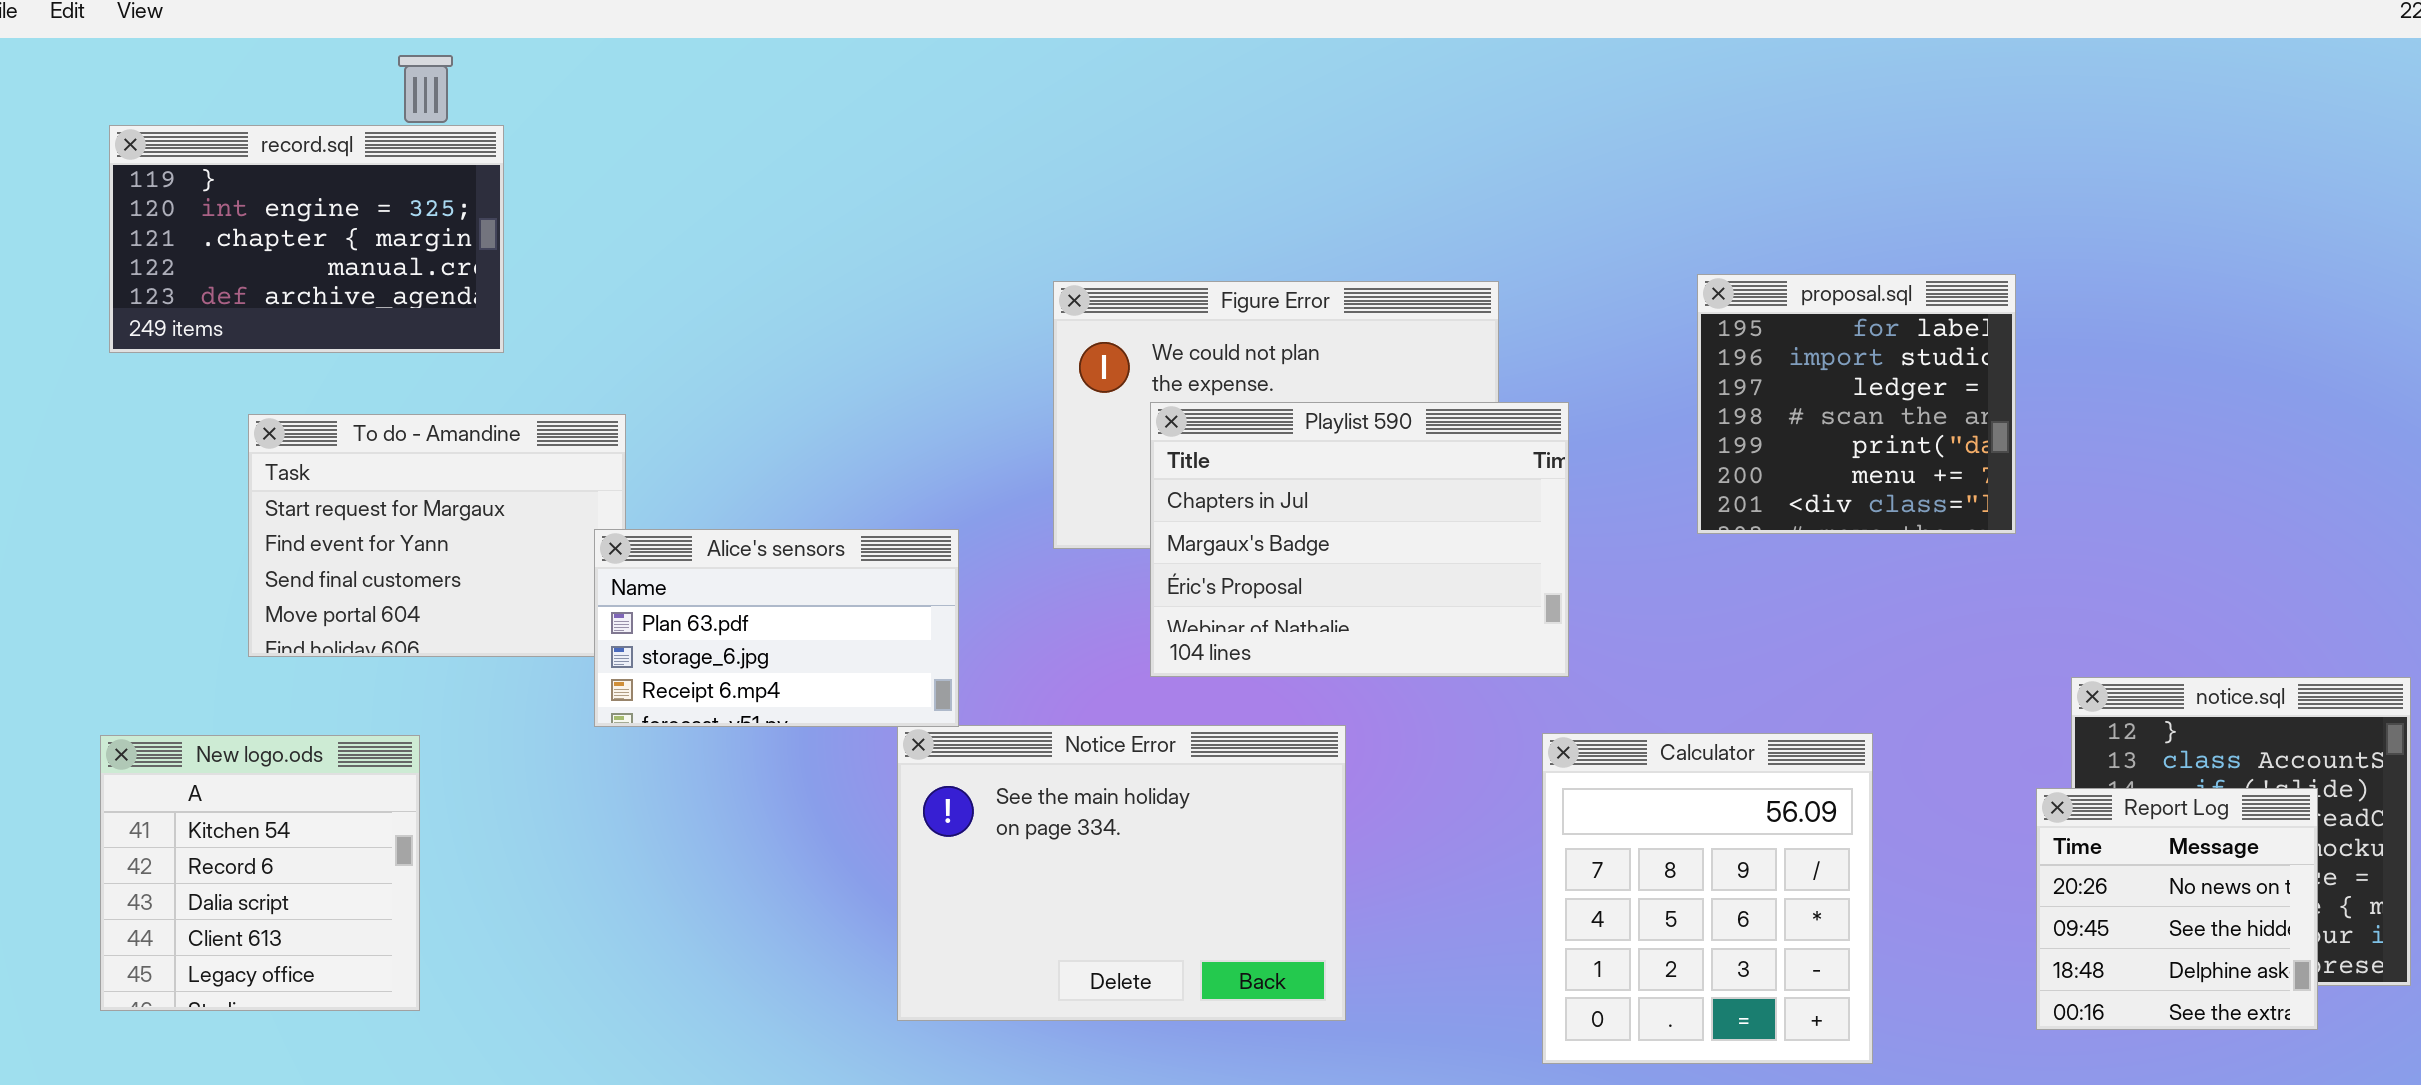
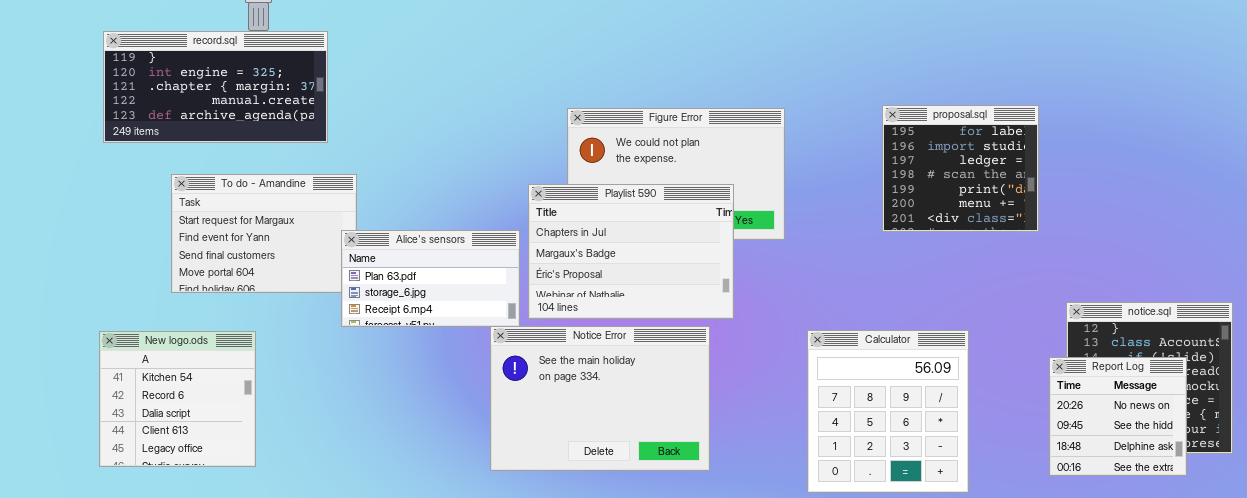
record.sql: [109,125,504,353] -> [103,31,328,143], resized
Playlist 590: [1150,402,1569,677] -> [528,184,734,319], moved

